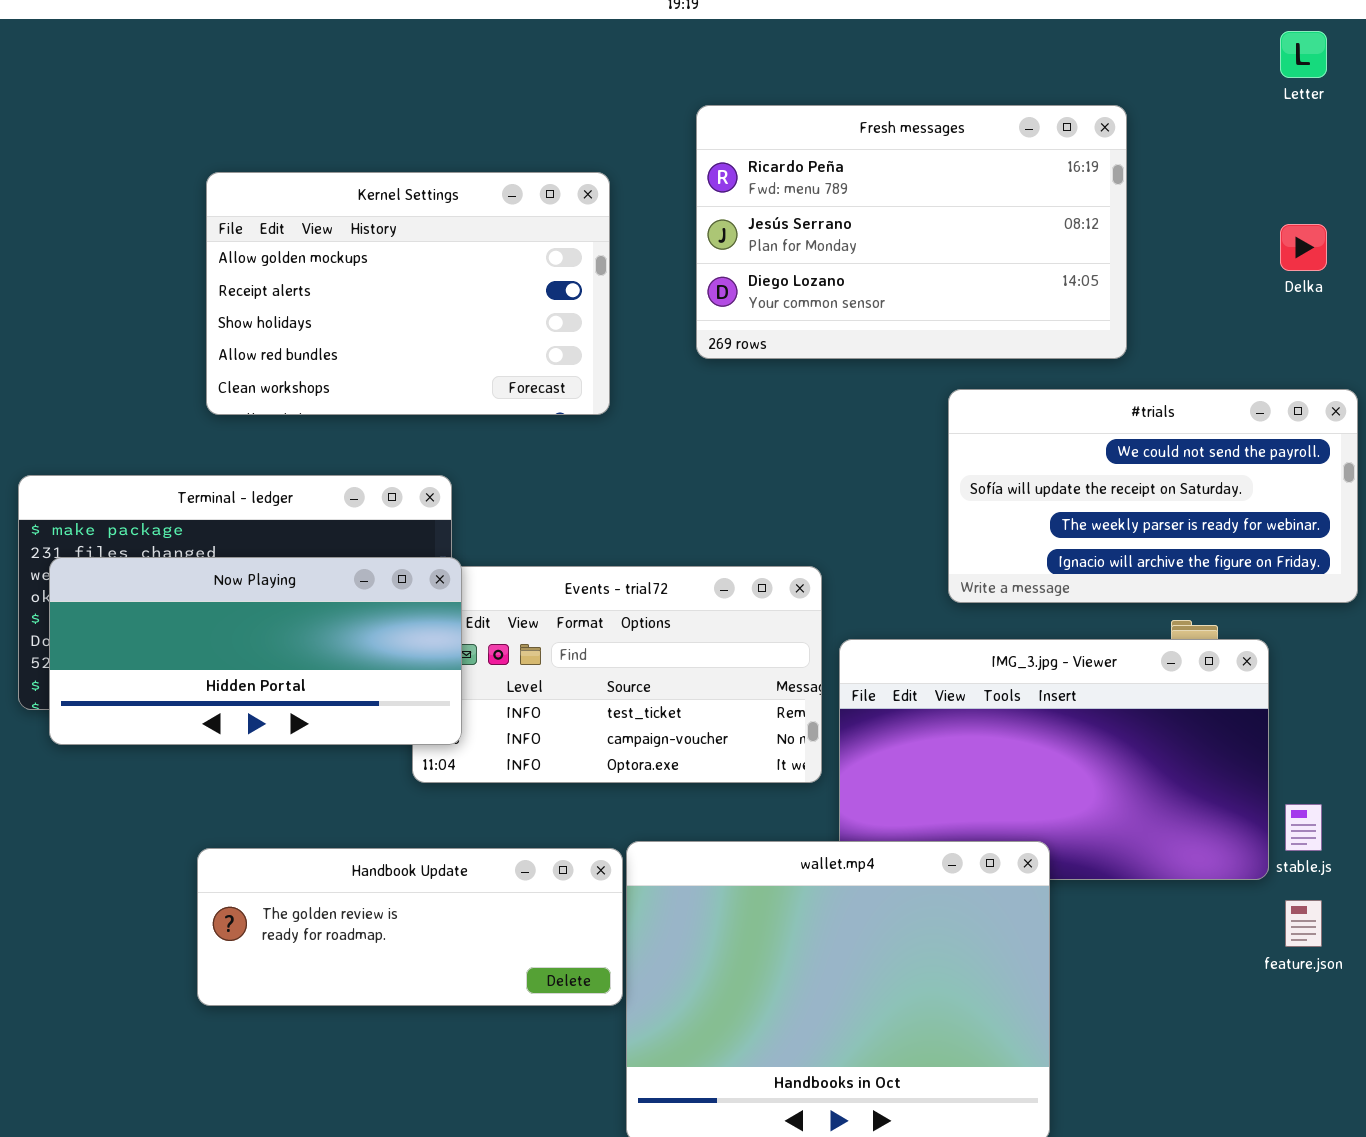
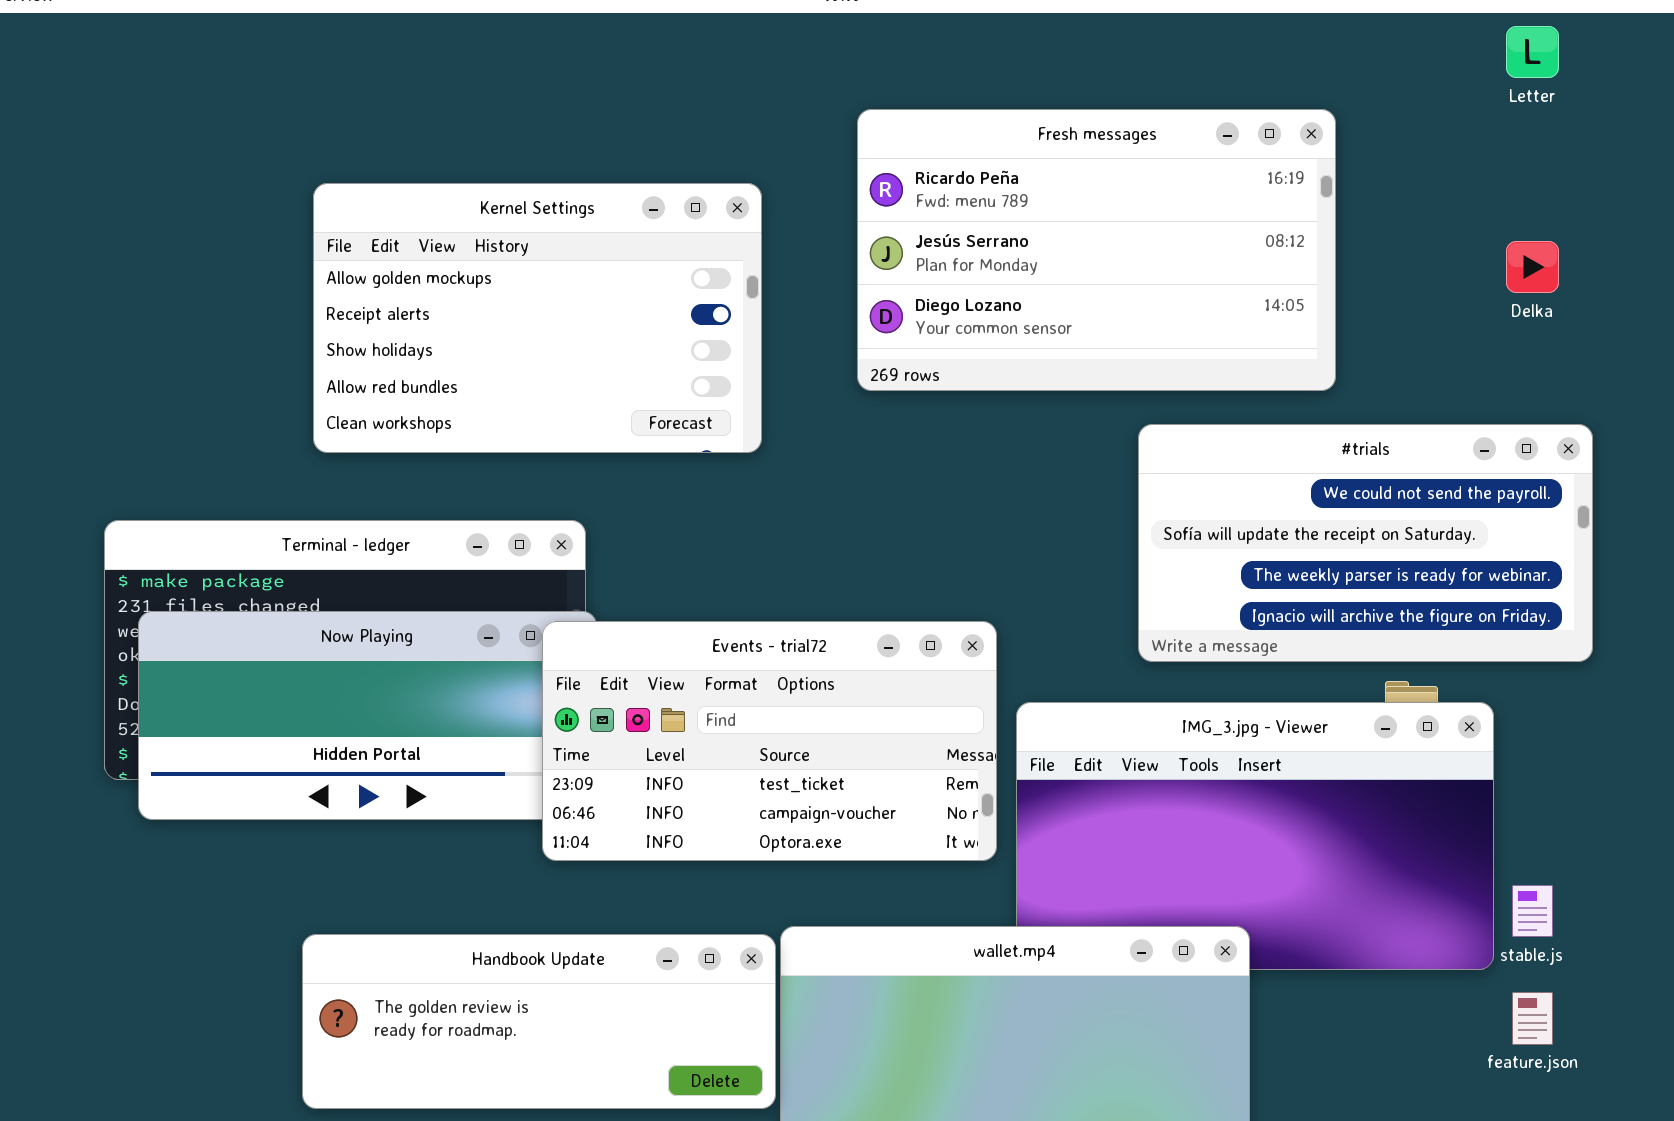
Events - trial72: [412,566,822,783] -> [542,621,997,861], raised

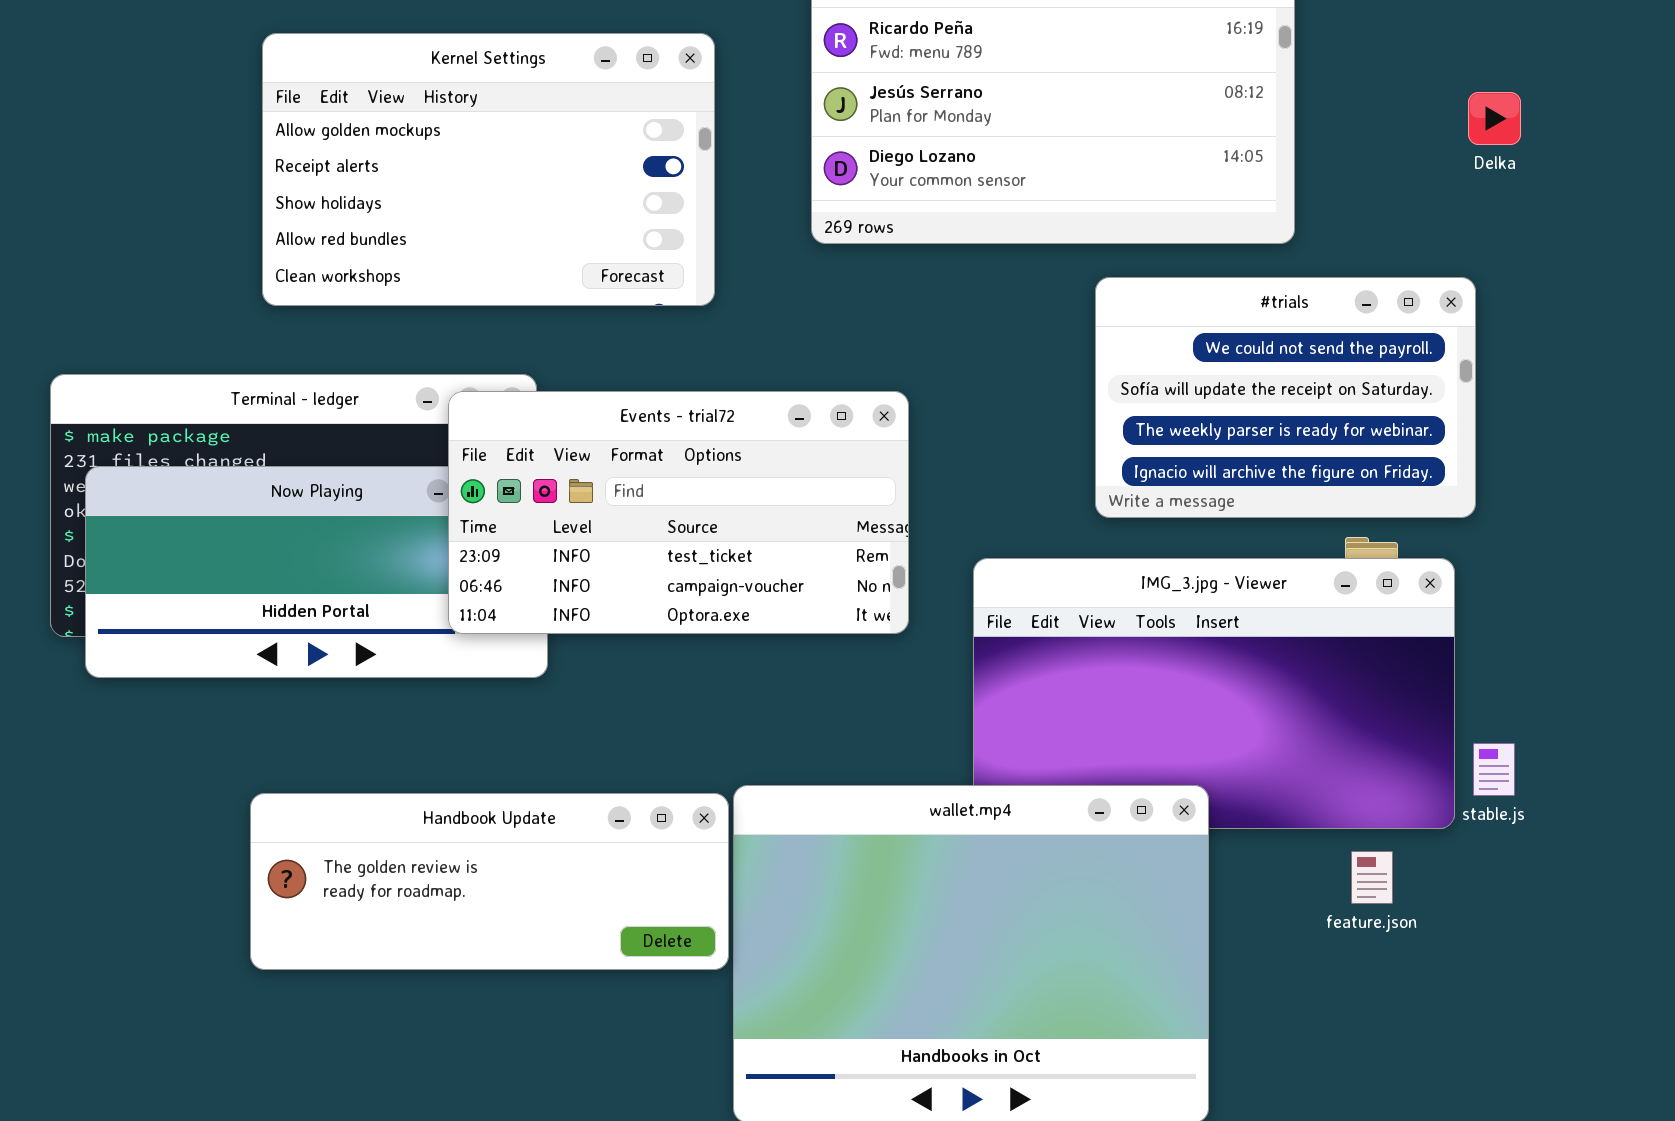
#trials: [1138,424,1593,662] -> [1095,277,1476,518], resized
Events - trial72: [542,621,997,861] -> [448,391,909,634], moved
feature.json: [1512,992,1553,1045] -> [1351,851,1393,904], moved

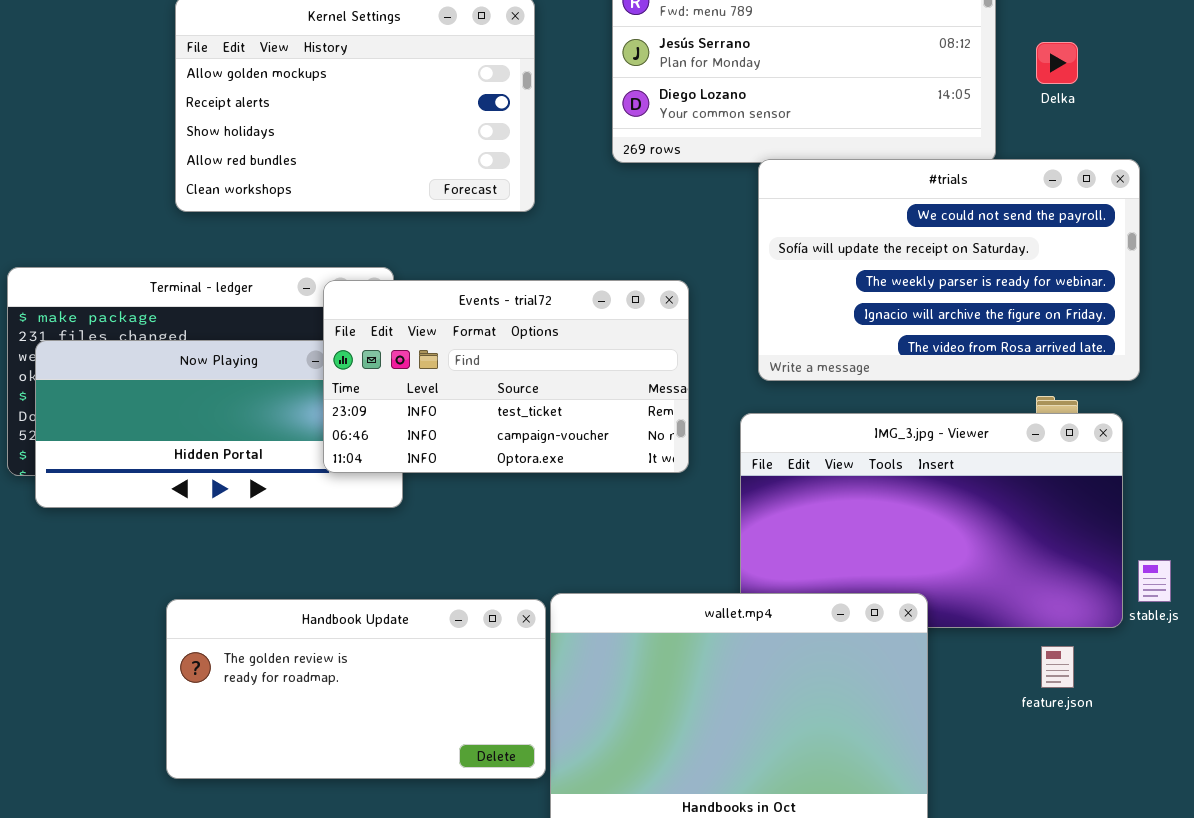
Delka: [1468,92,1521,145] -> [1036,42,1078,84], moved
#trials: [1095,277,1476,518] -> [758,159,1140,381], resized
Handbook Update: [250,793,729,970] -> [166,599,546,779], resized

